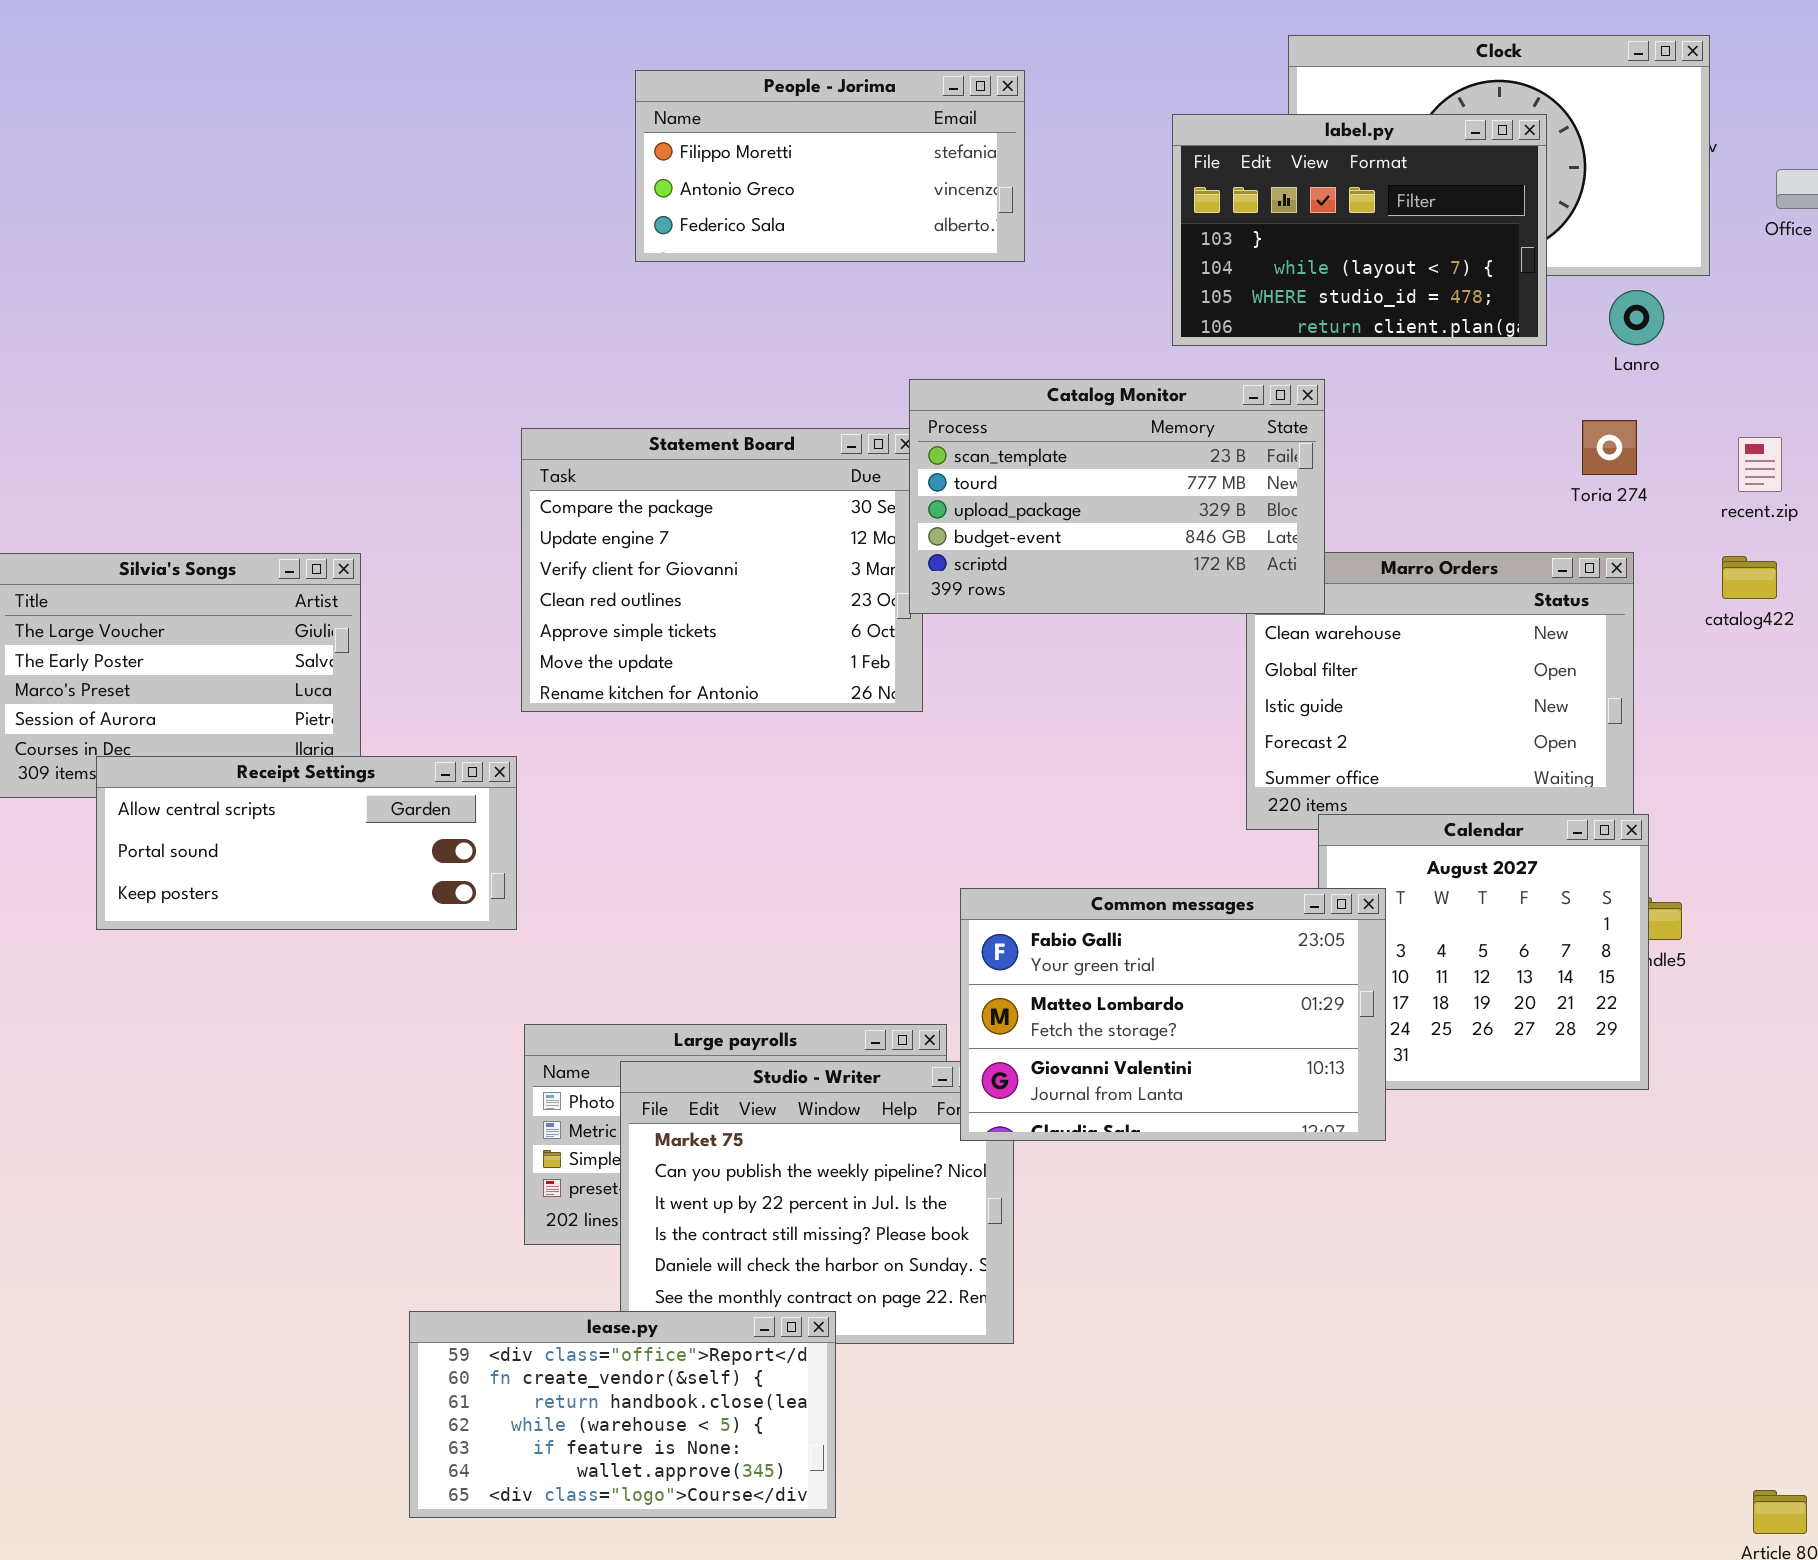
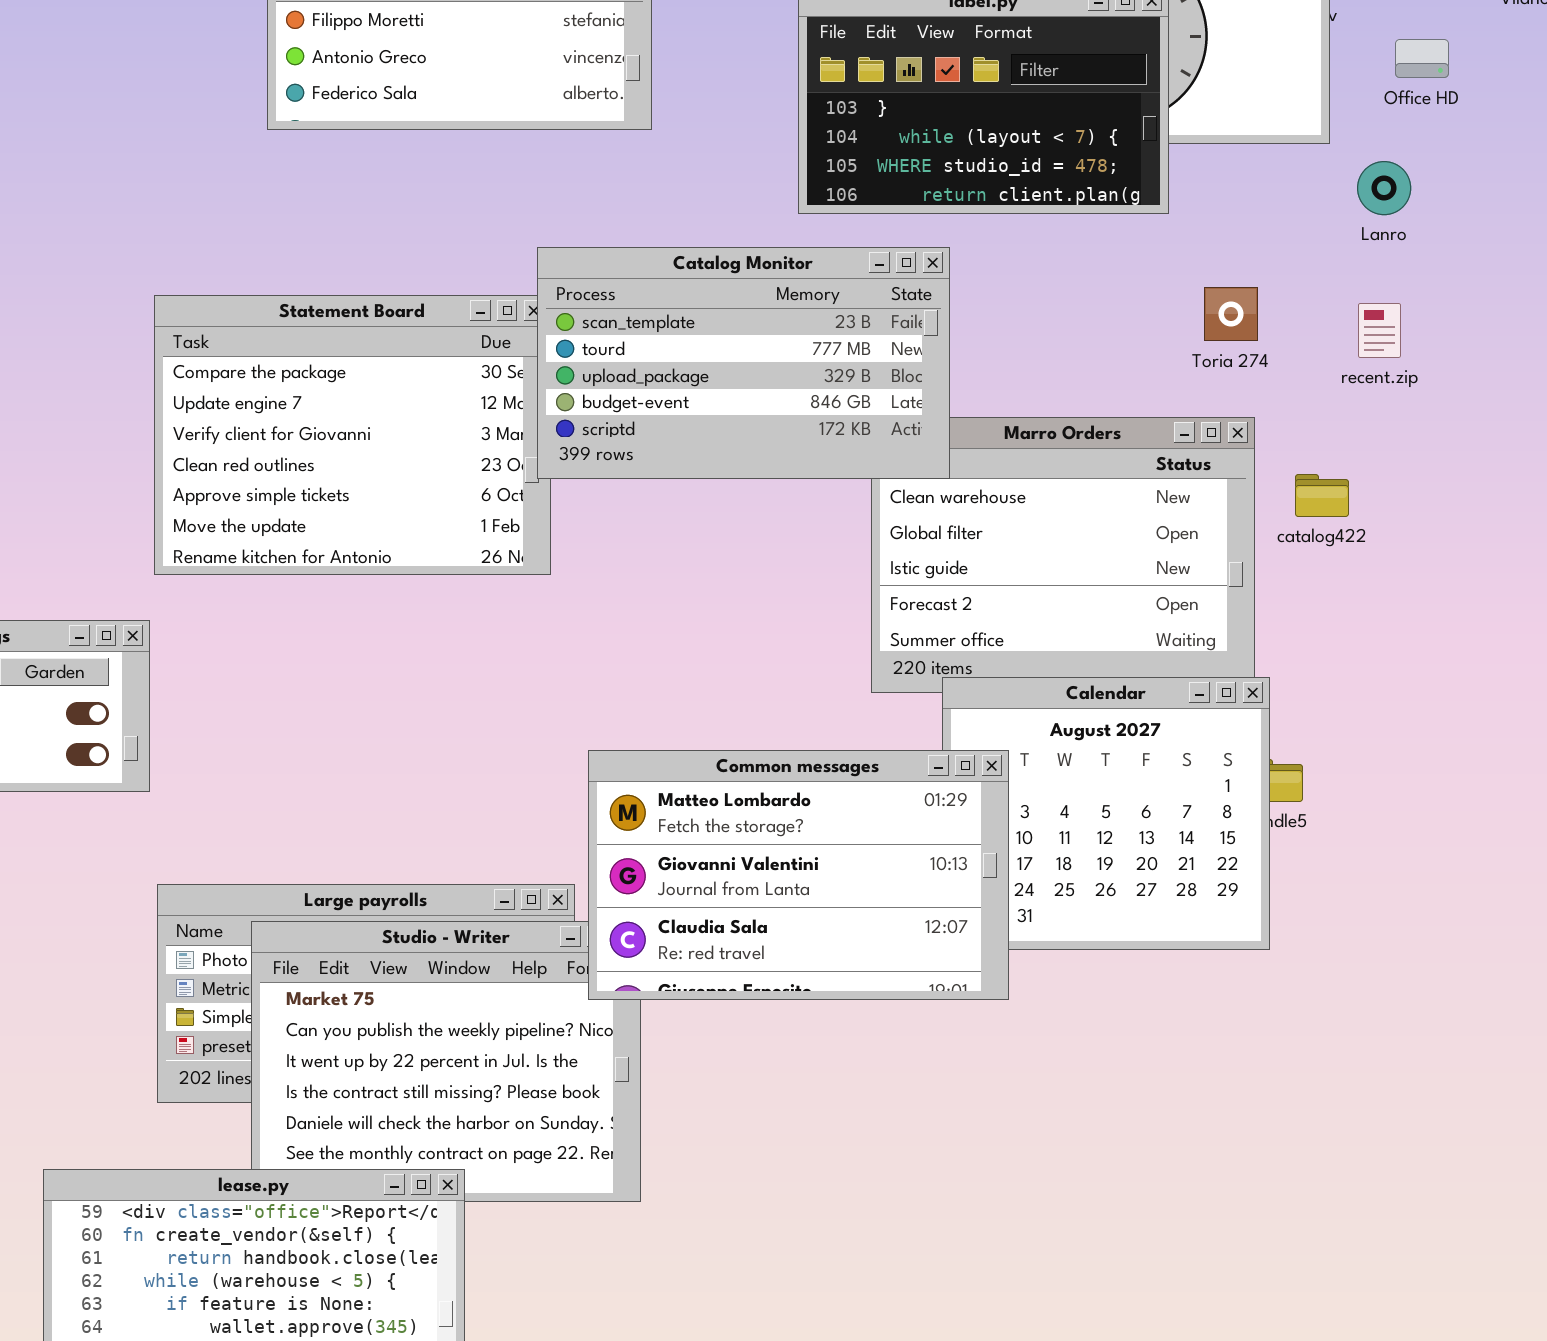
Lanro: [1609,290,1664,345] -> [1357,161,1411,215], moved
catalog422: [1722,556,1777,599] -> [1295,474,1349,517], moved
Common messages: [960,888,1386,1141] -> [588,750,1009,1000], scrolled down 1 row

